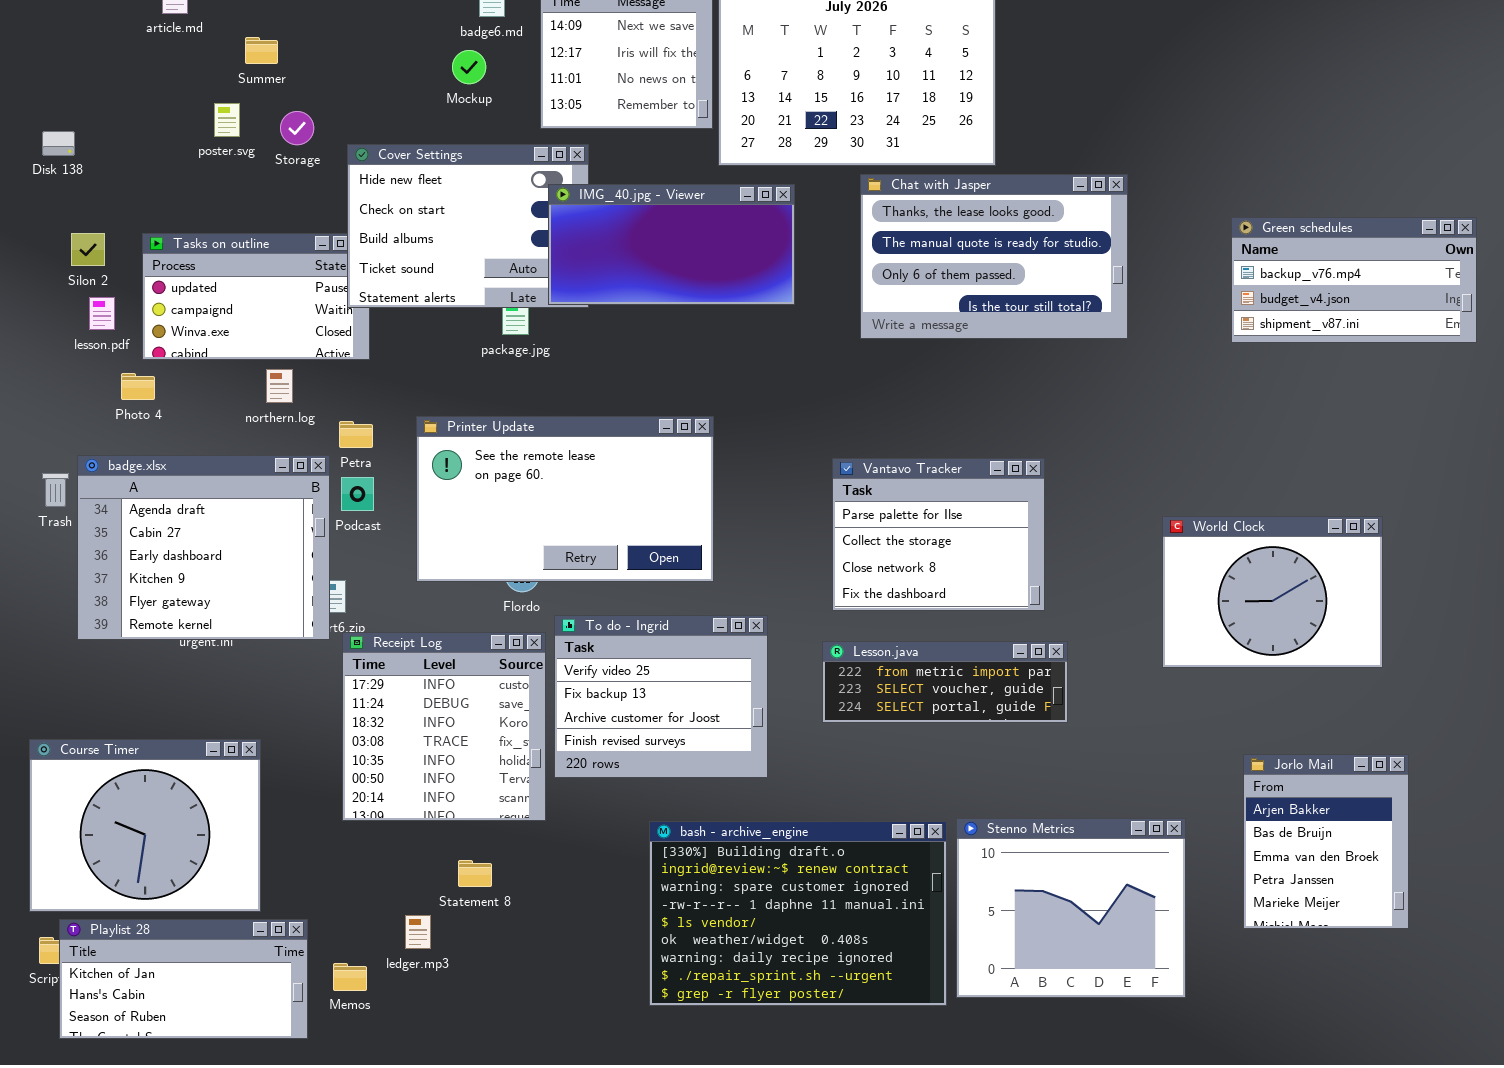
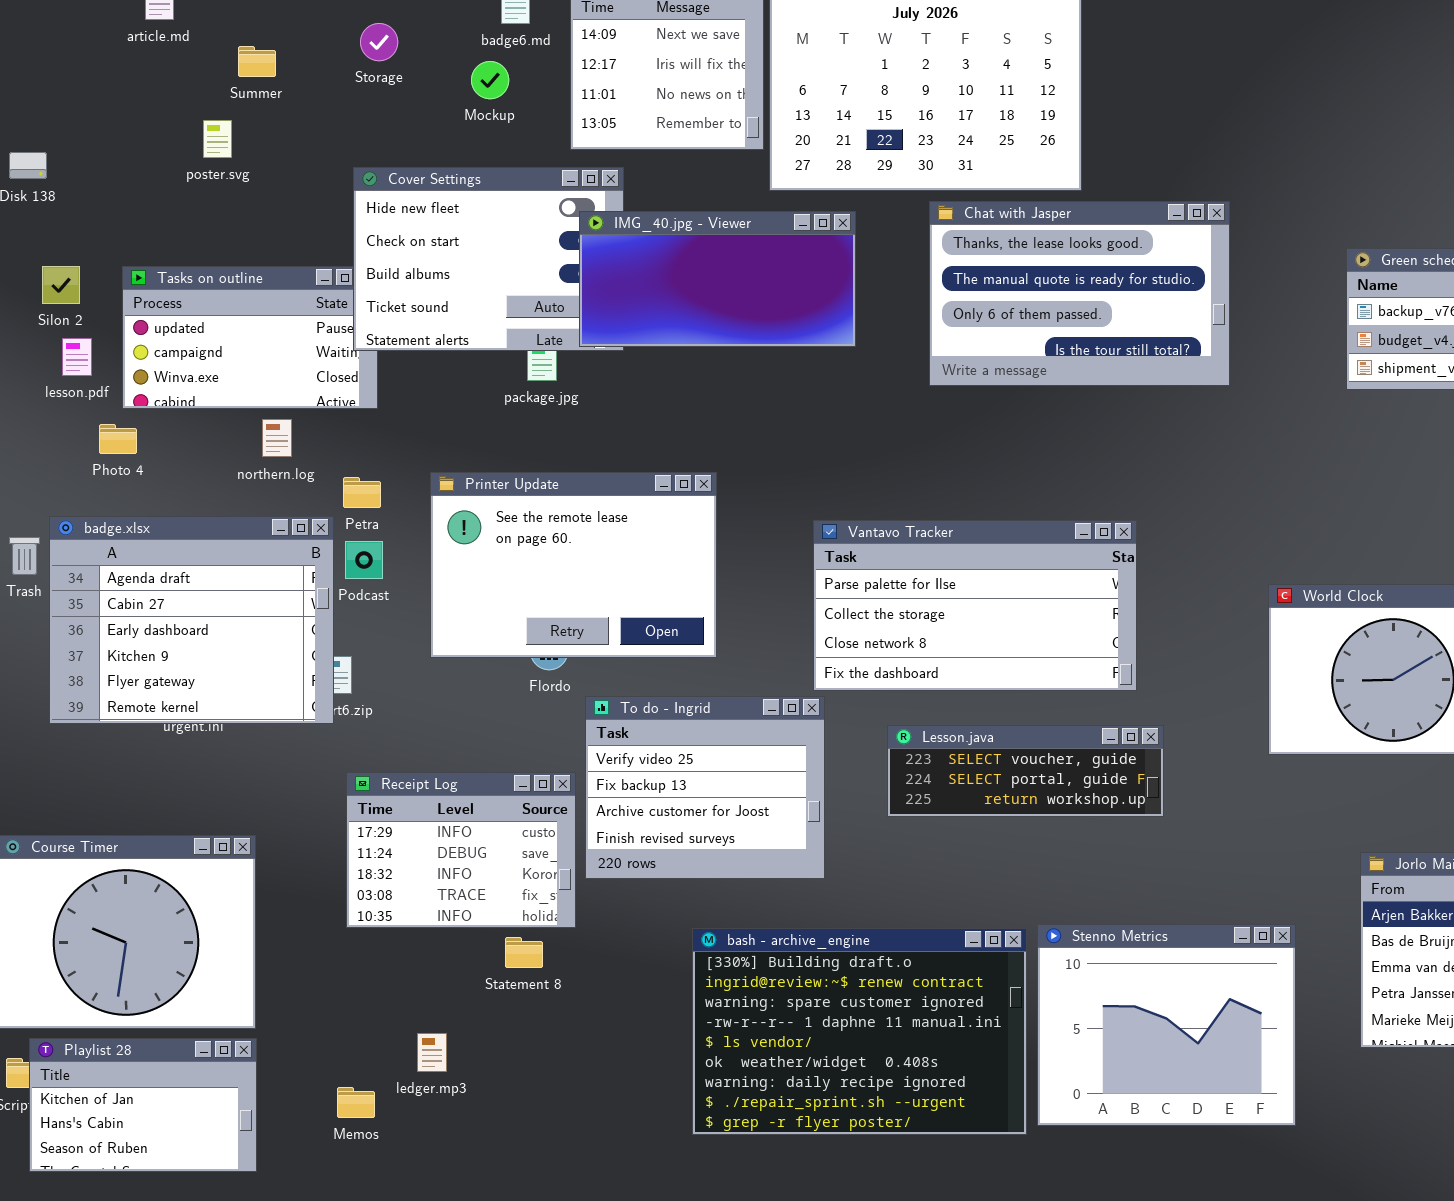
Storage: [280,111,314,145] -> [360,23,398,61], moved
Printer Update: [416,416,714,582] -> [430,472,717,658], resized
Vantavo Tracker: [832,458,1045,611] -> [813,520,1137,691], resized
Receipt Log: [342,632,546,821] -> [346,772,576,928], resized
Lesson.java: [822,641,1068,723] -> [887,725,1164,817], scrolled down 1 row
Statement 8: [458,860,492,887] -> [505,937,543,968], moved
Playlist 28: [59,919,308,1039] -> [29,1038,257,1172], resized

